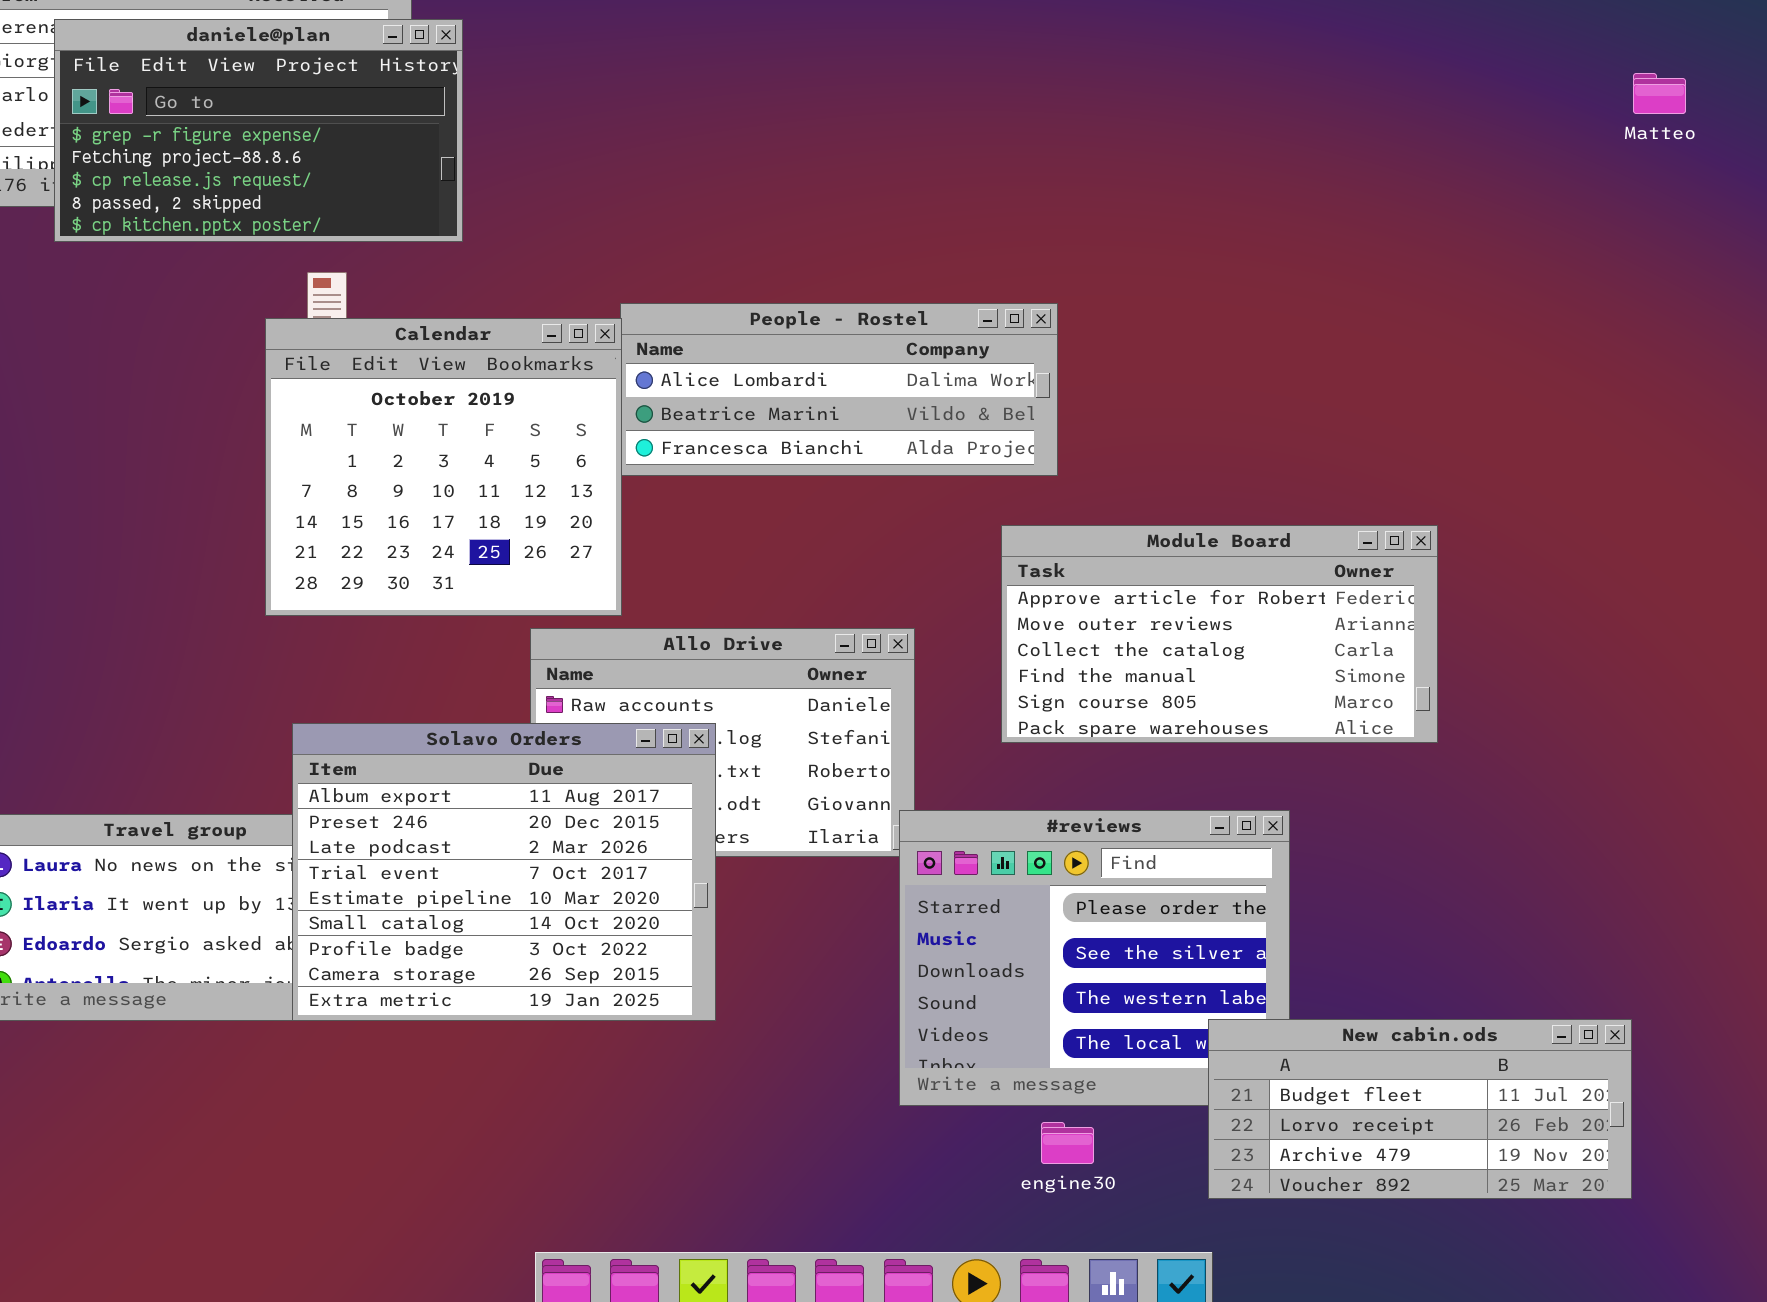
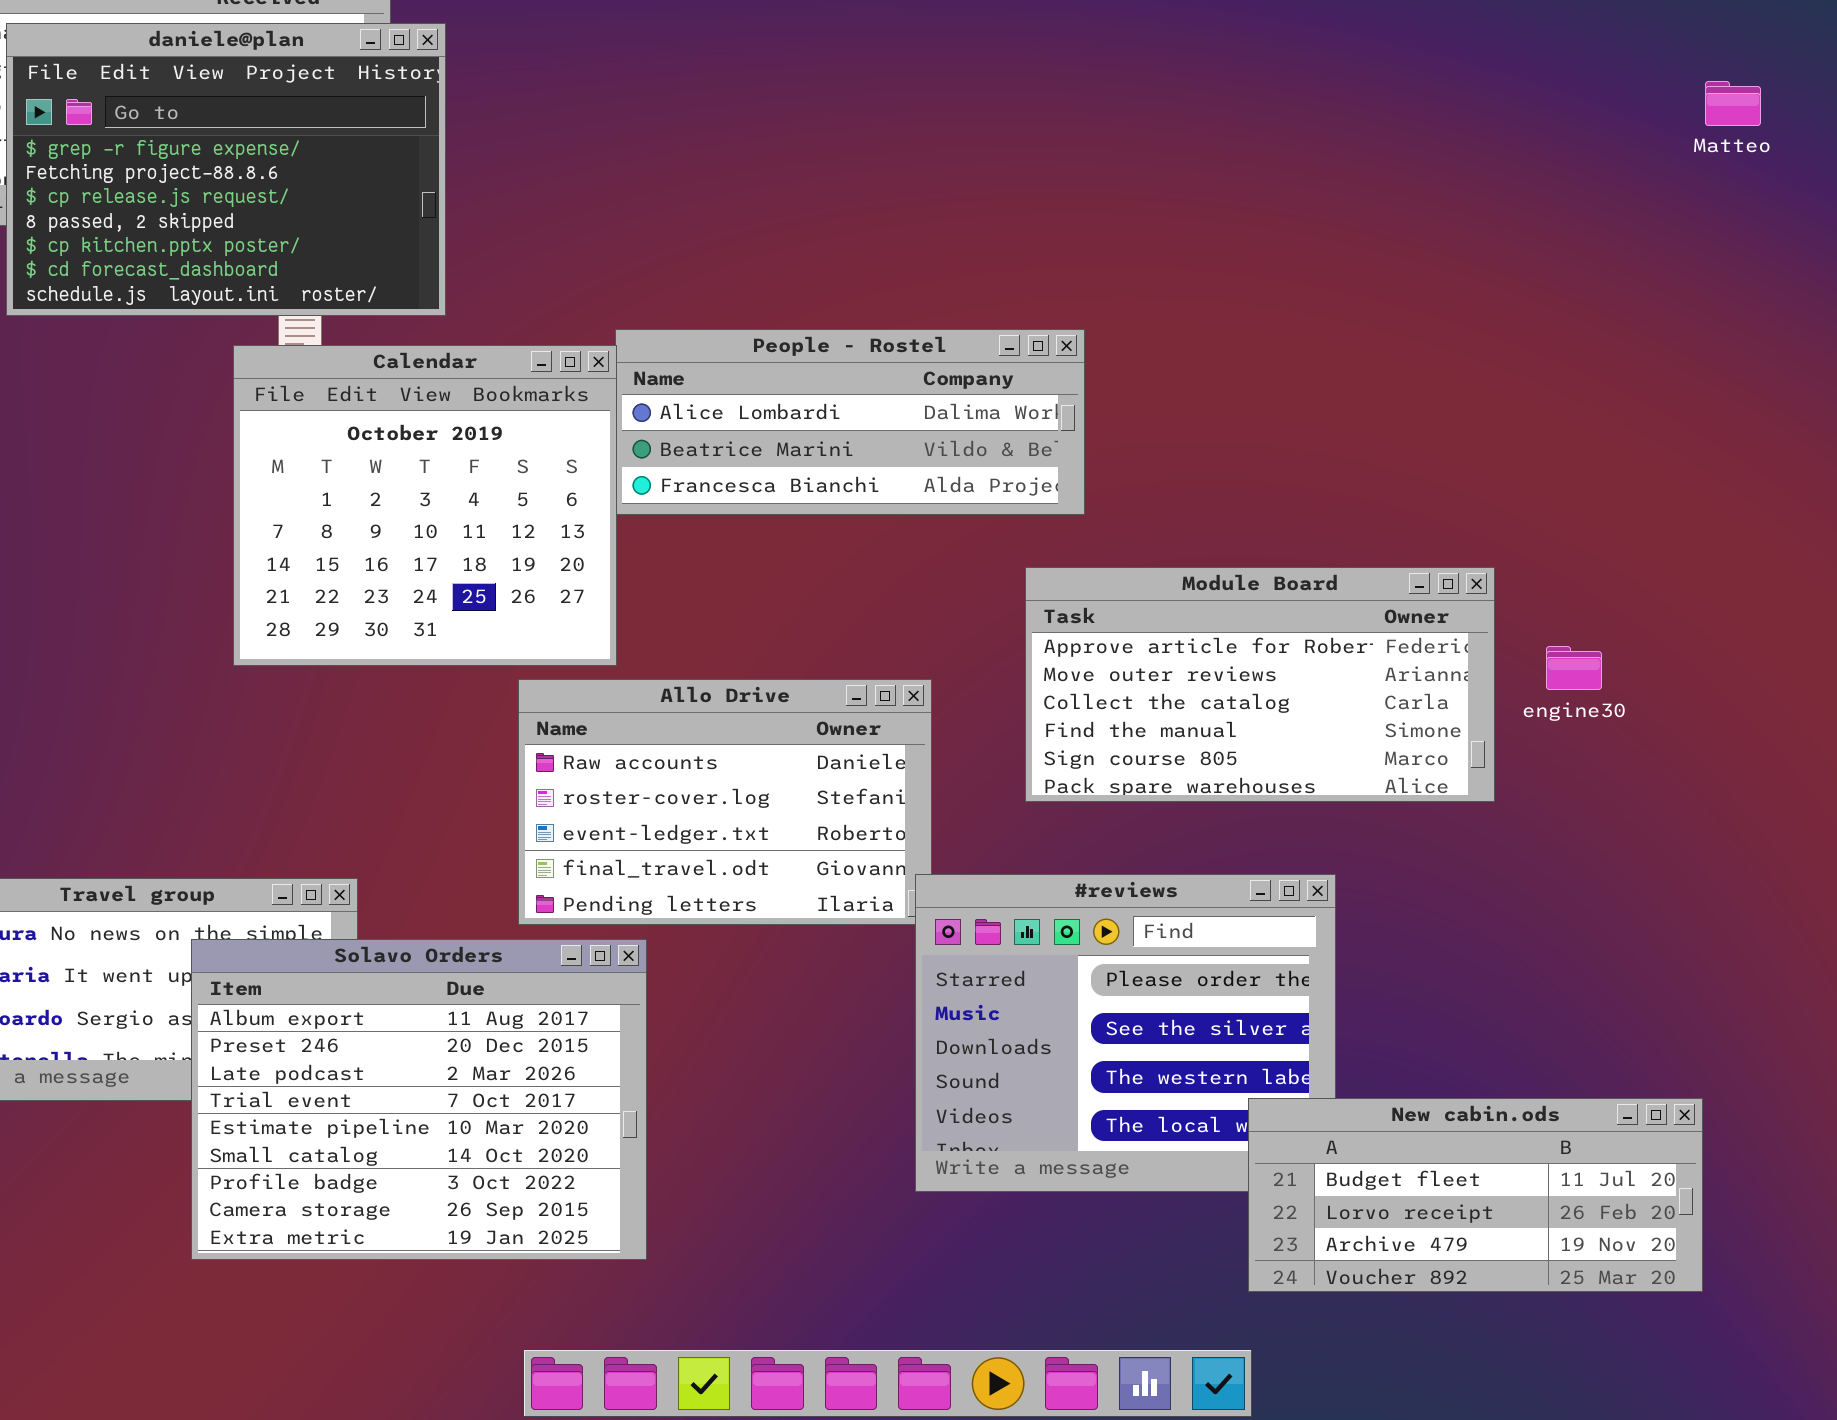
daniele@plan: [54,19,463,242] -> [6,23,446,316], resized
Solavo Orders: [292,723,716,1021] -> [191,939,647,1260], moved
engine30: [1041,1122,1094,1164] -> [1546,646,1602,690], moved

